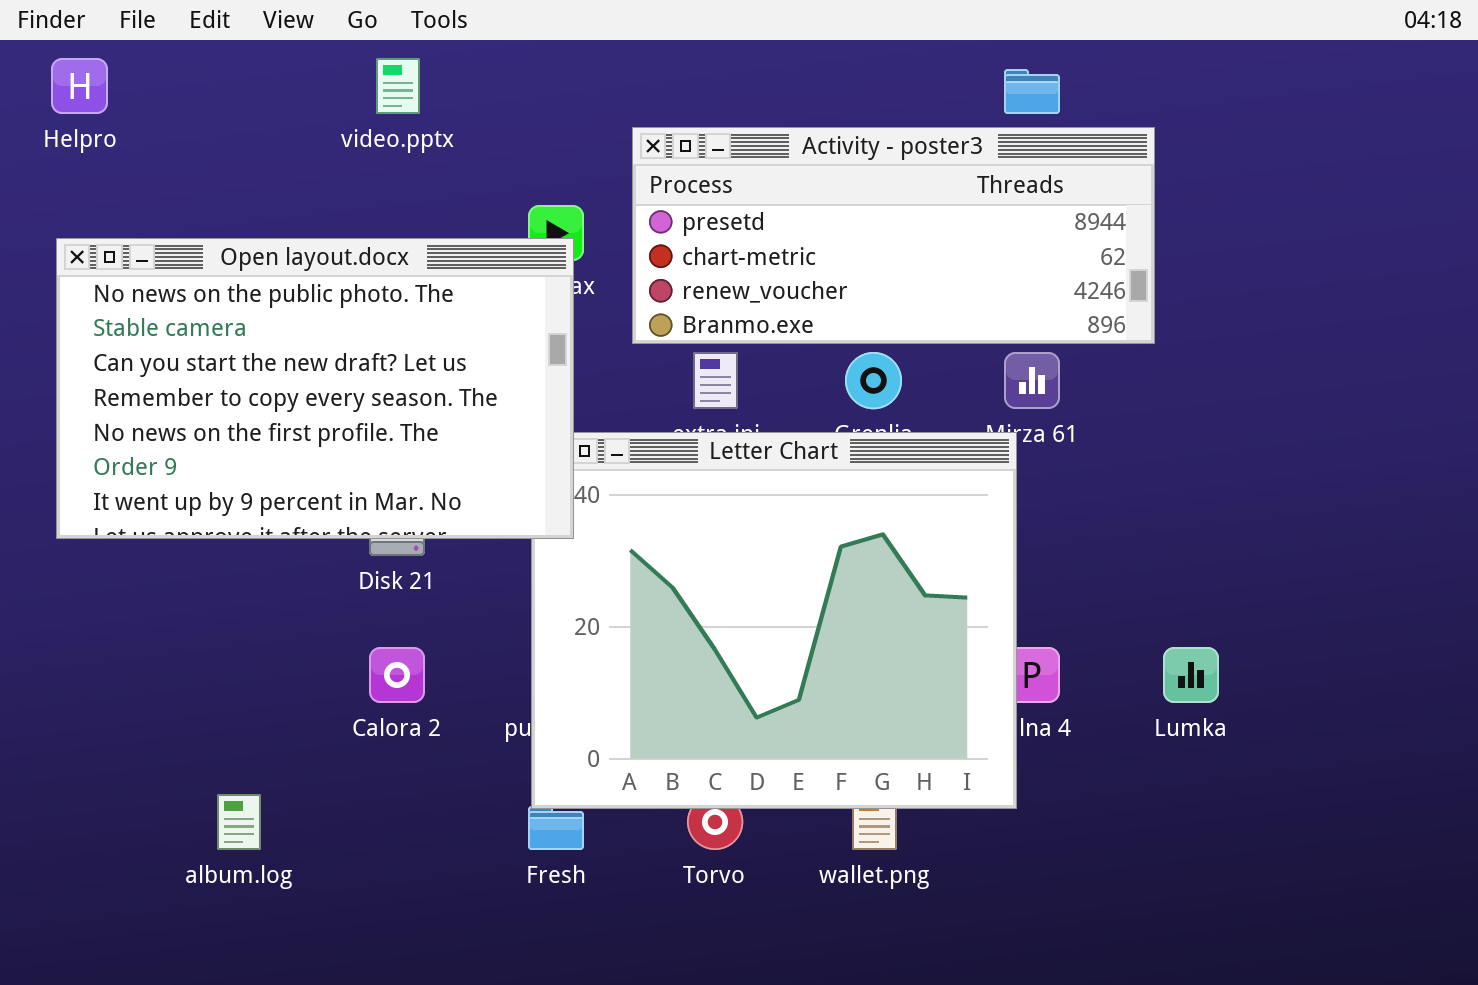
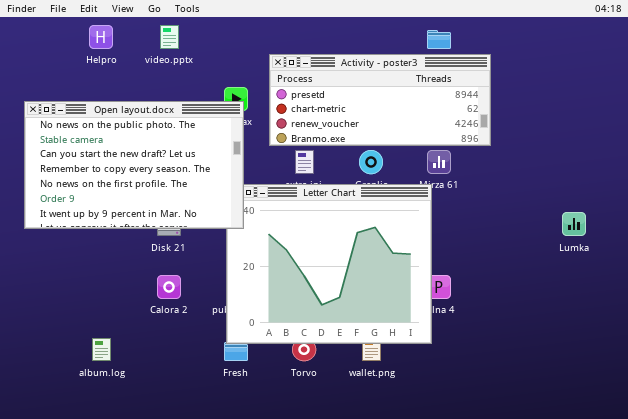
Helpro: [51,58,108,114] -> [89,25,113,49], moved
Lumka: [1163,647,1219,703] -> [562,212,586,236], moved

